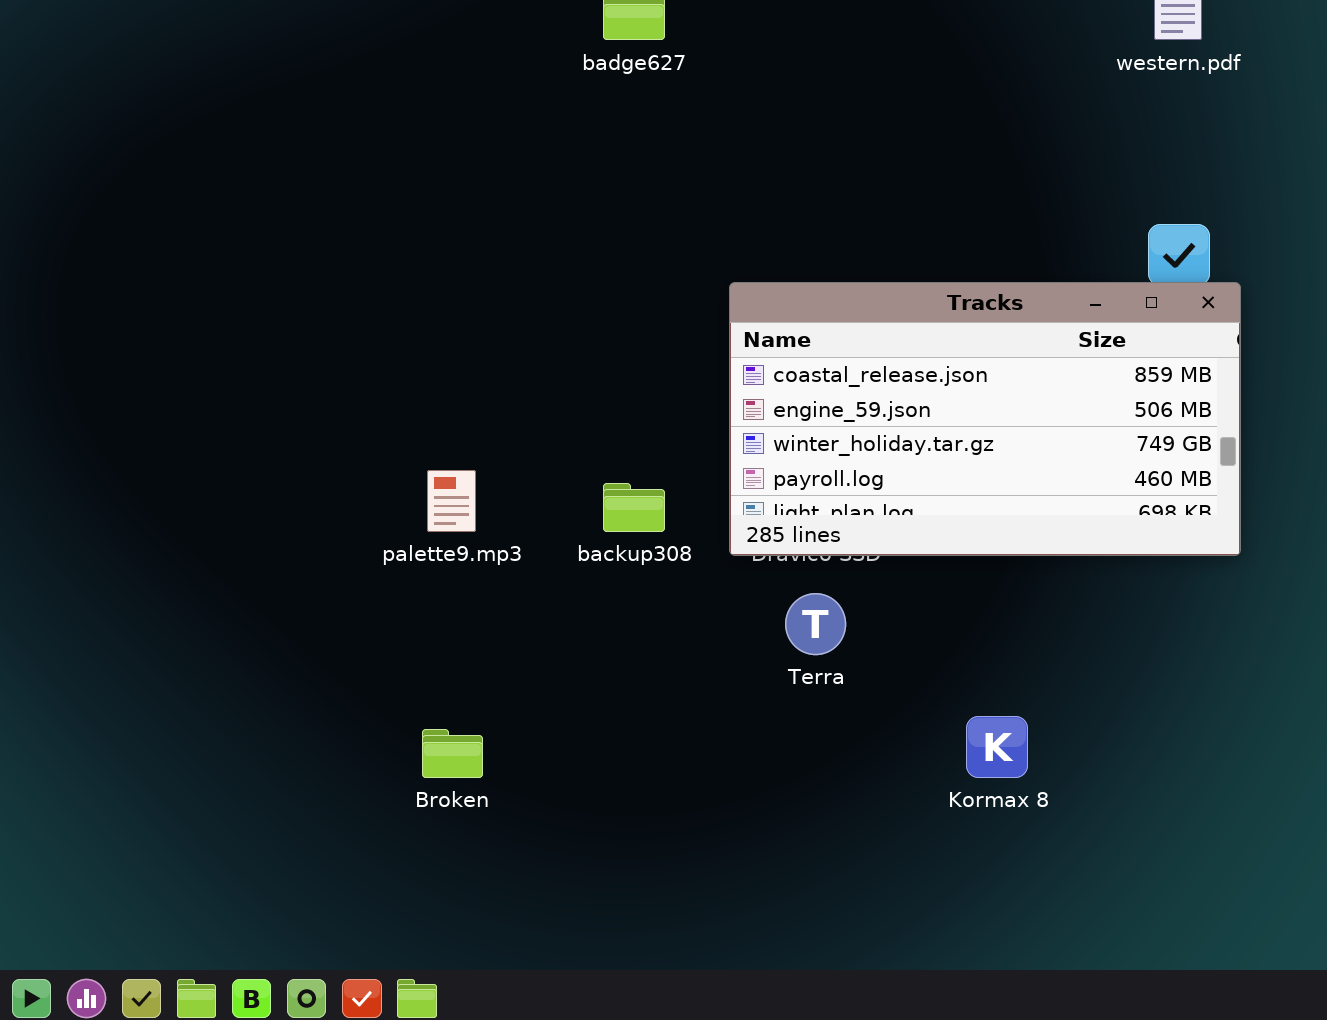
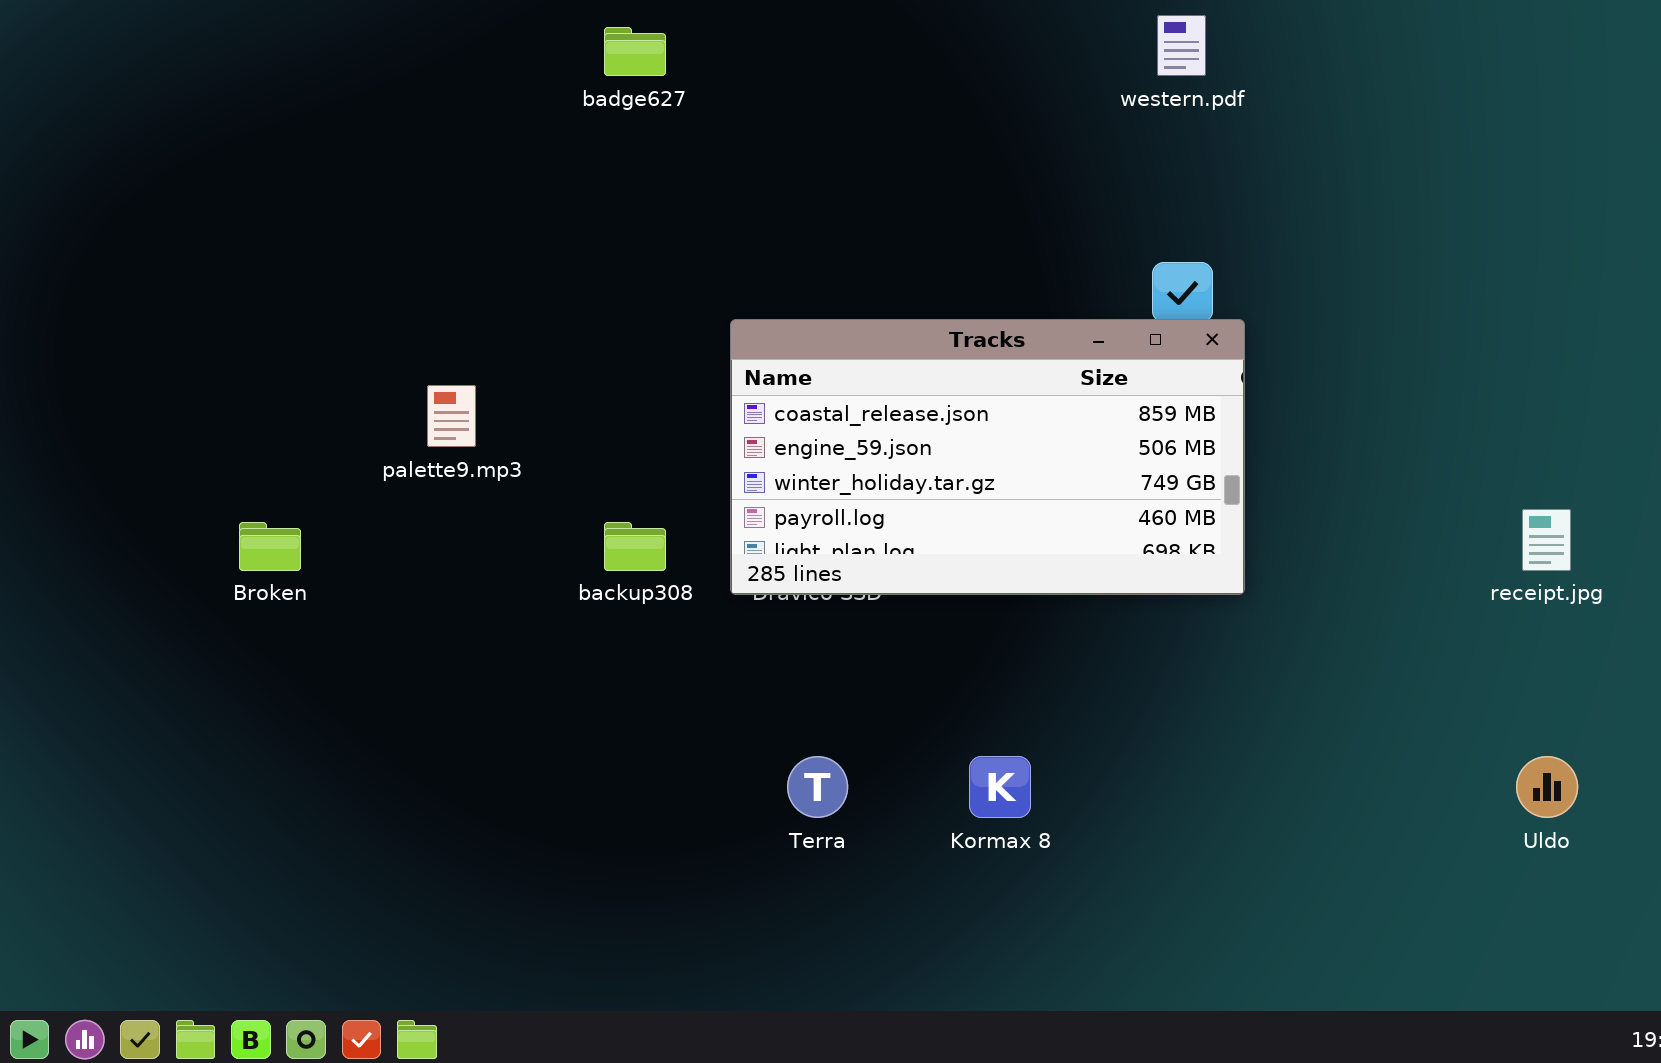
palette9.mp3: [427,470,476,532] -> [427,385,476,447], moved
Terra: [785,593,846,655] -> [787,756,848,818], moved
Broken: [422,729,483,778] -> [239,522,301,571], moved

